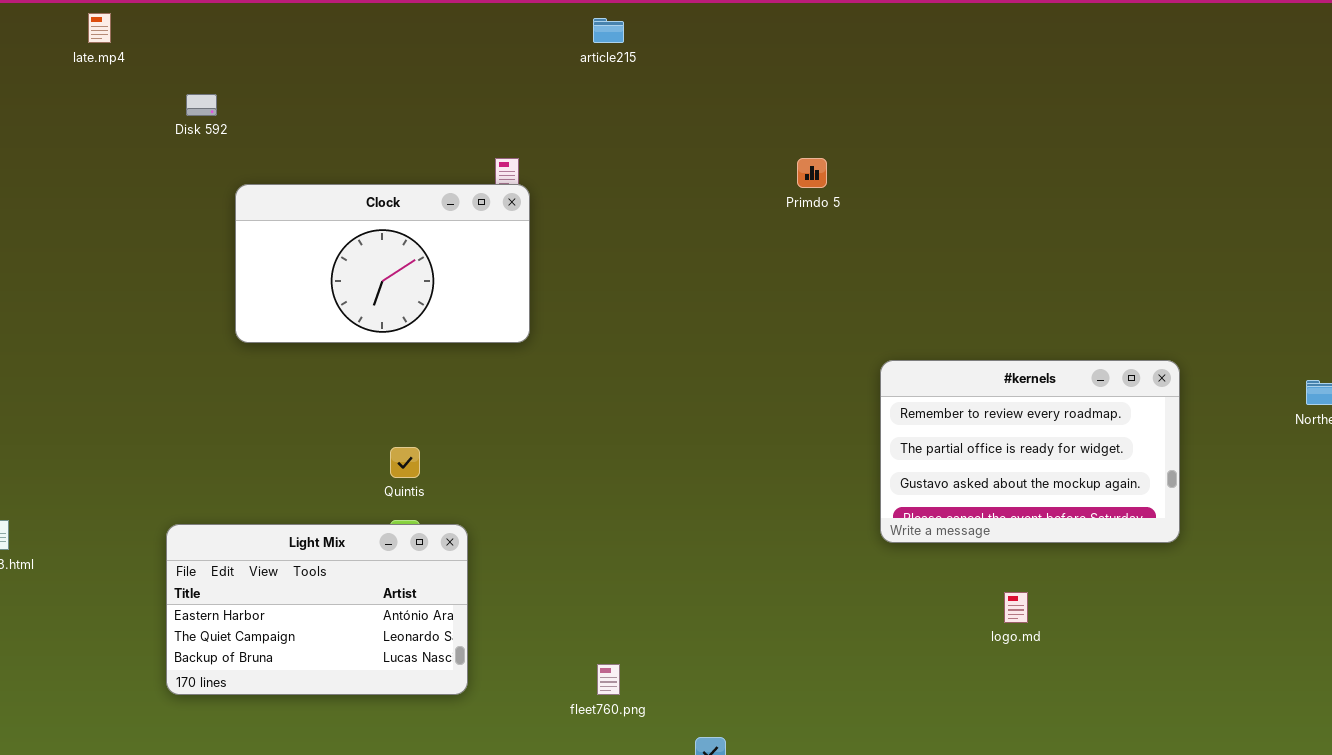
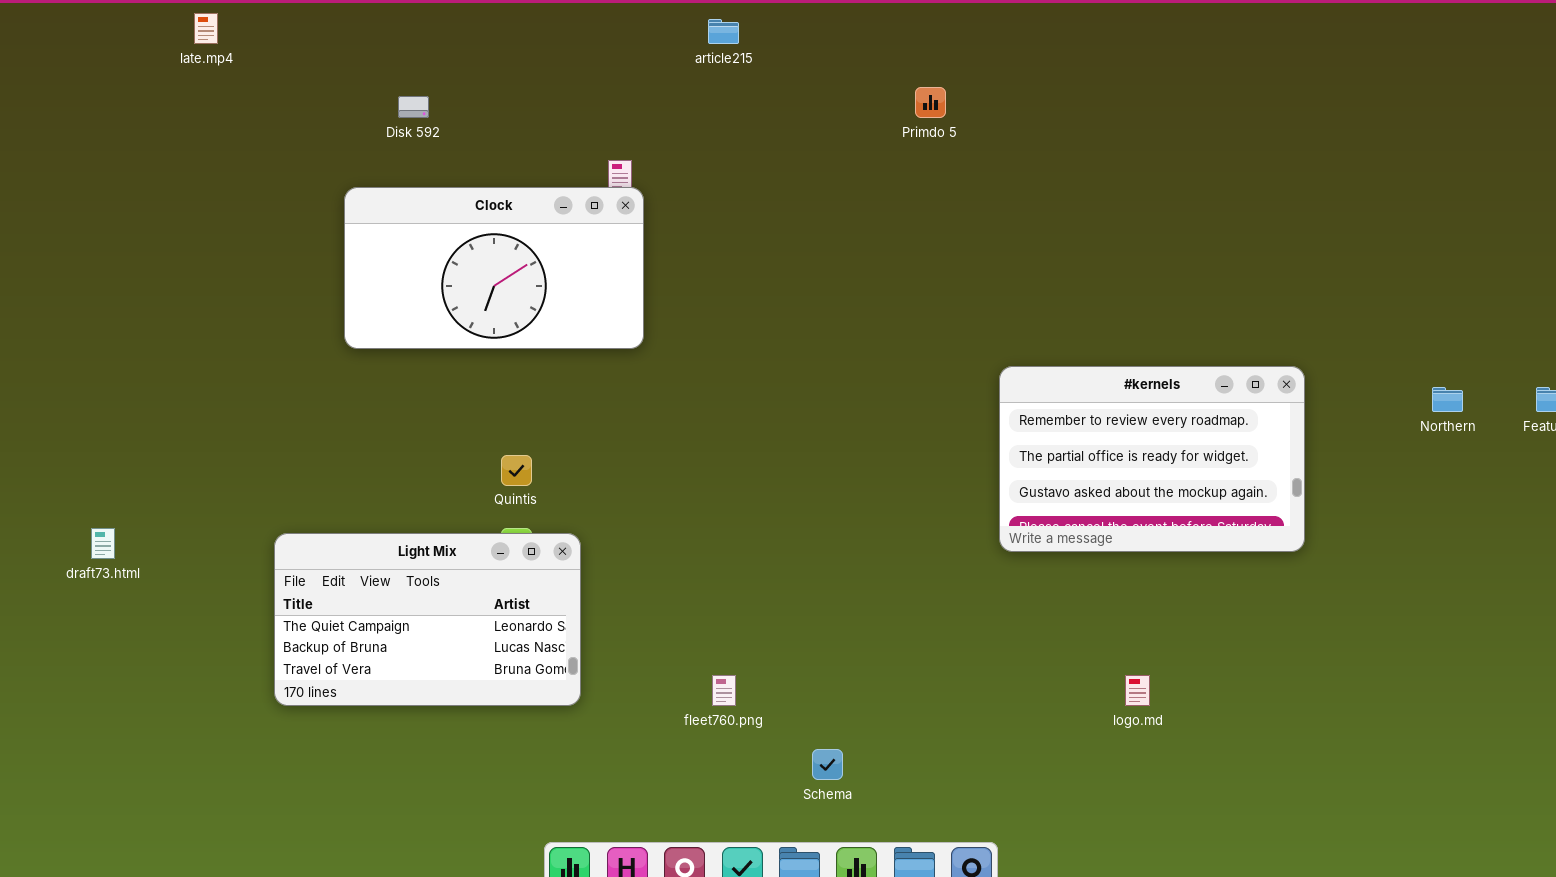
Disk 592: [186,94,217,116] -> [398,96,429,118], moved
Primdo 5: [797,158,827,188] -> [915,87,946,118], moved
Light Mix: [166,524,468,695] -> [274,533,581,706], scrolled down 1 row
logo.md: [1004,592,1028,623] -> [1125,675,1150,706], moved

